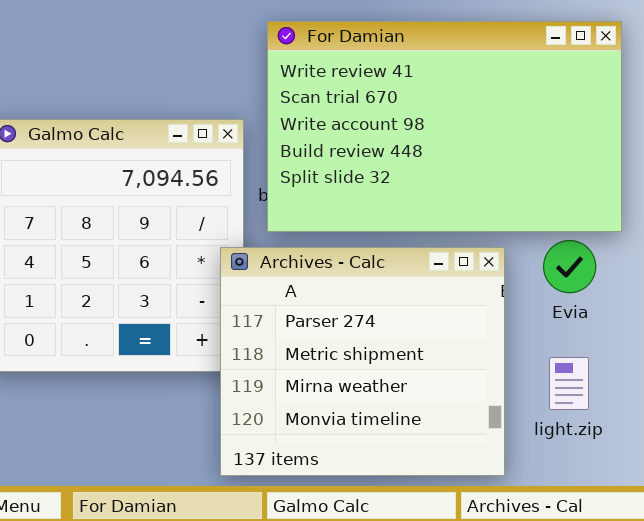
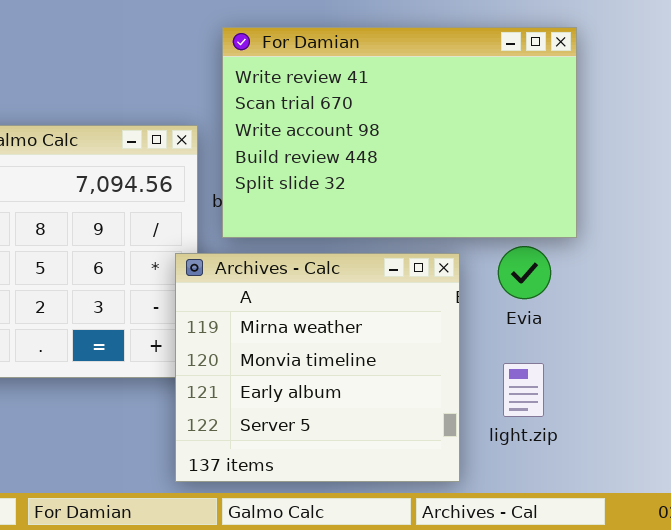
Archives - Calc: [220,247,505,476] -> [175,253,460,482], scrolled down 2 rows

